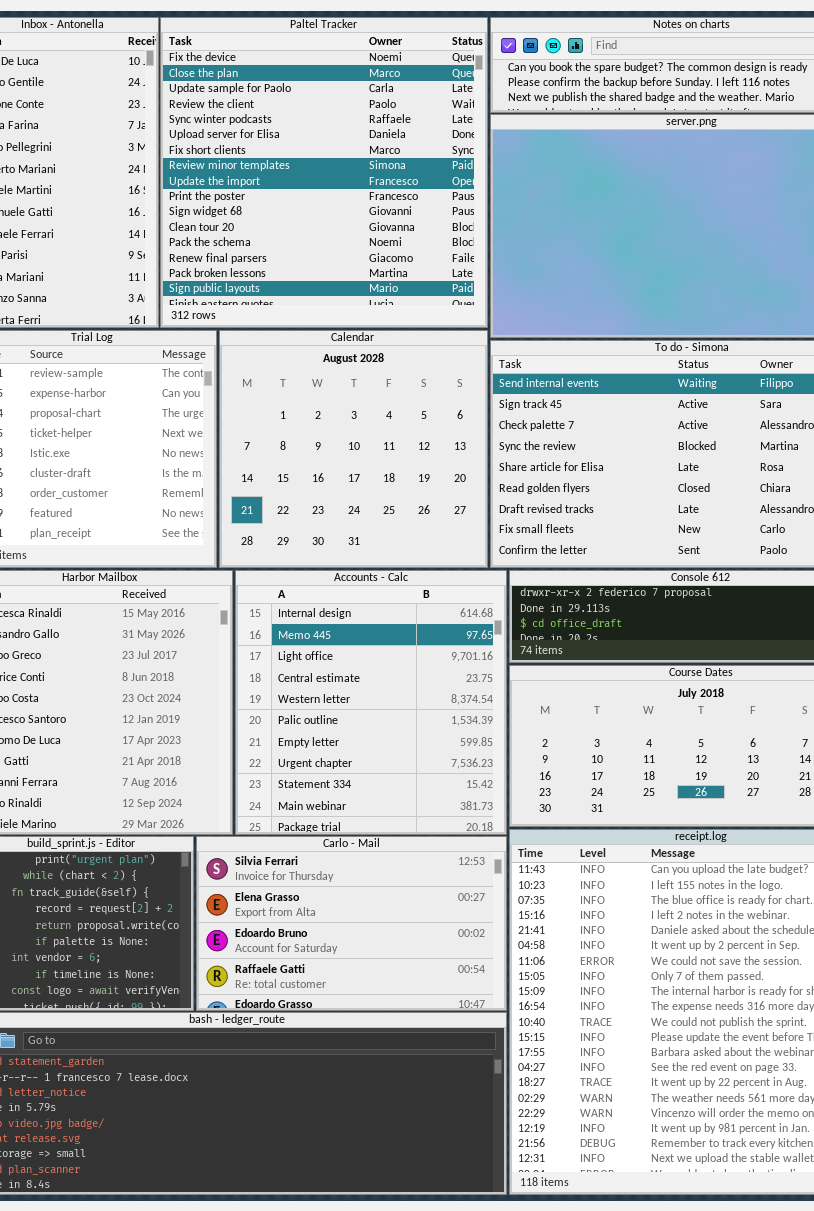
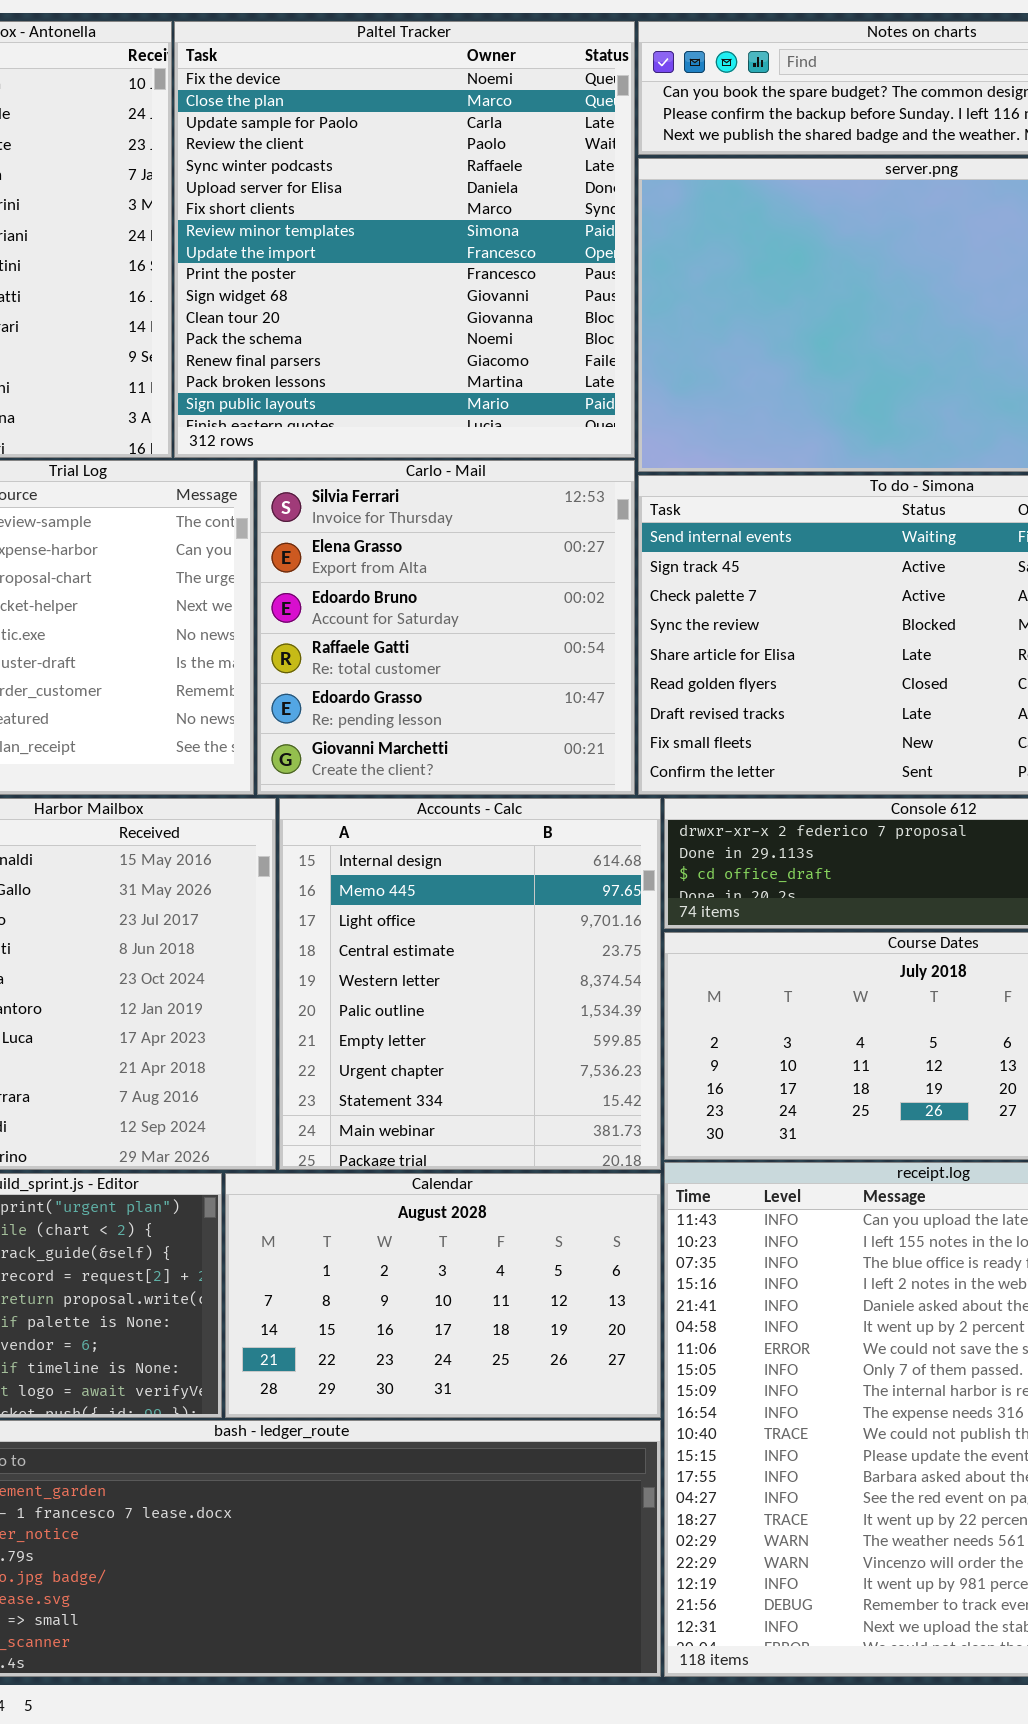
Calendar: [219,330,488,568] -> [225,1173,661,1418], moved, resized
Carlo - Mail: [196,836,507,1011] -> [257,460,635,795], moved, resized

